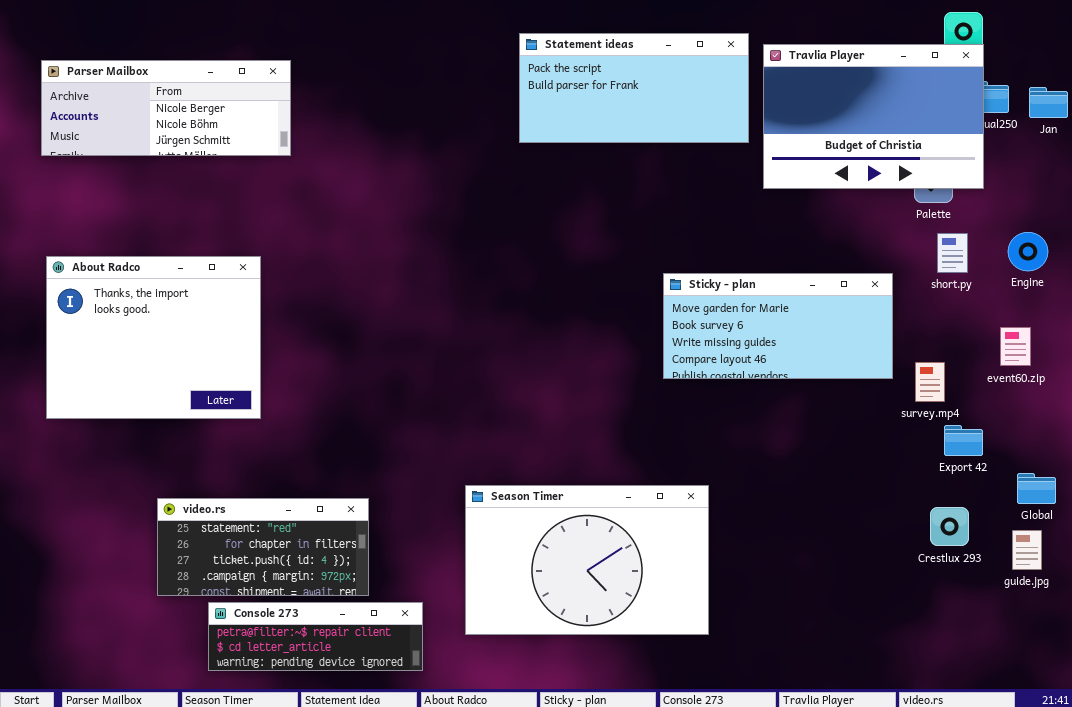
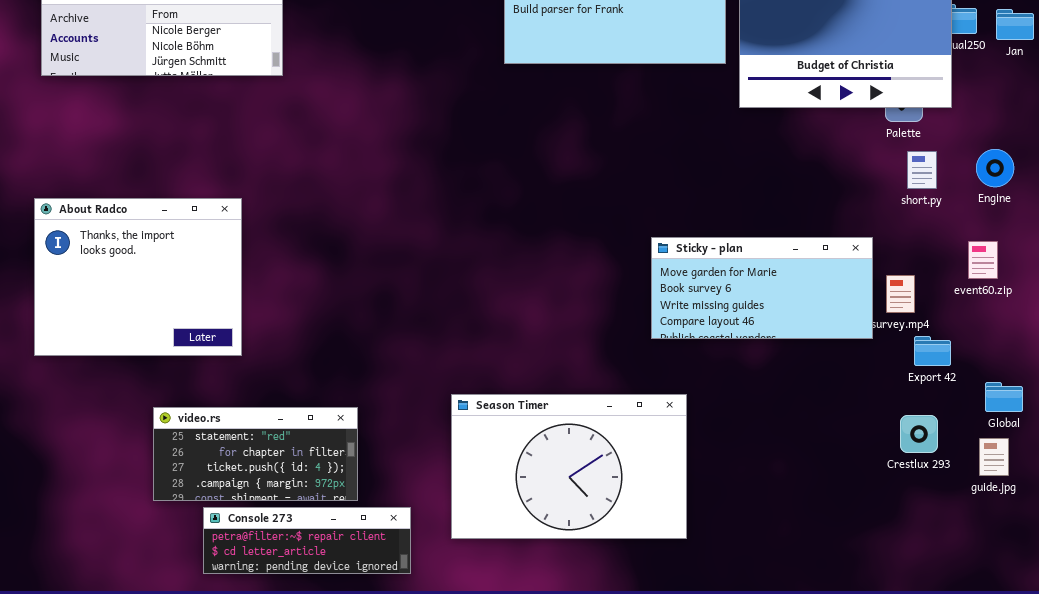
About Radco: [46,256,261,419] -> [34,198,242,356], moved
Sticky - plan: [663,273,893,379] -> [651,237,873,339], moved

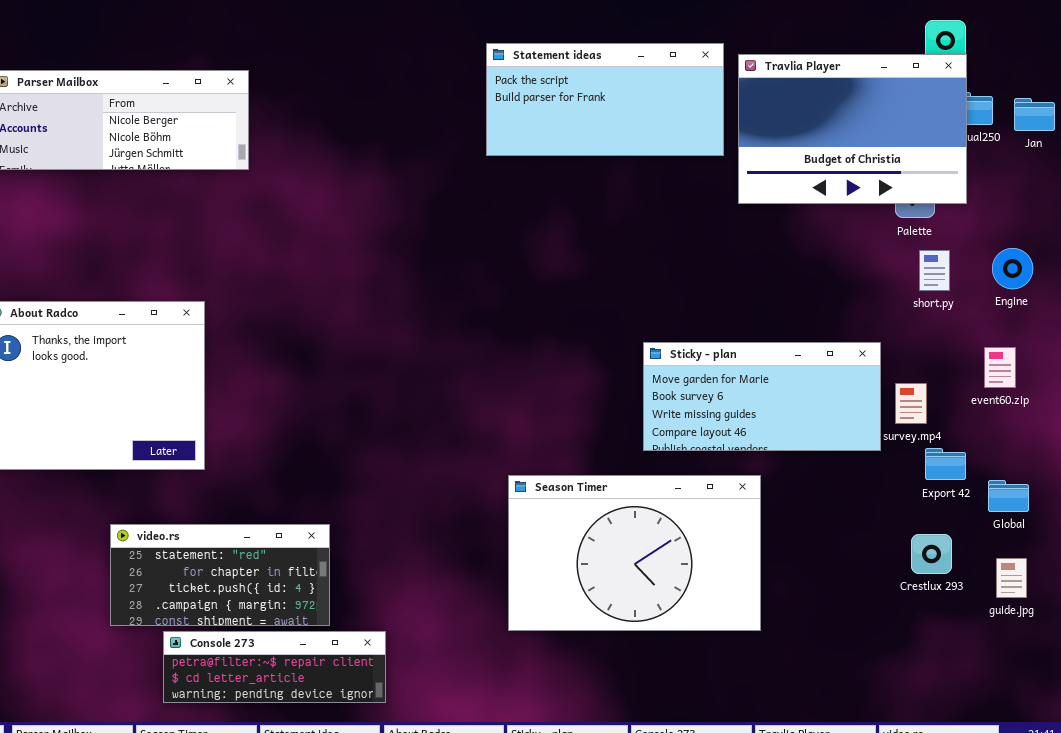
Global: [985,382,1023,412] -> [988,480,1029,512], moved
Season Timer: [451,394,687,539] -> [508,475,761,631], moved

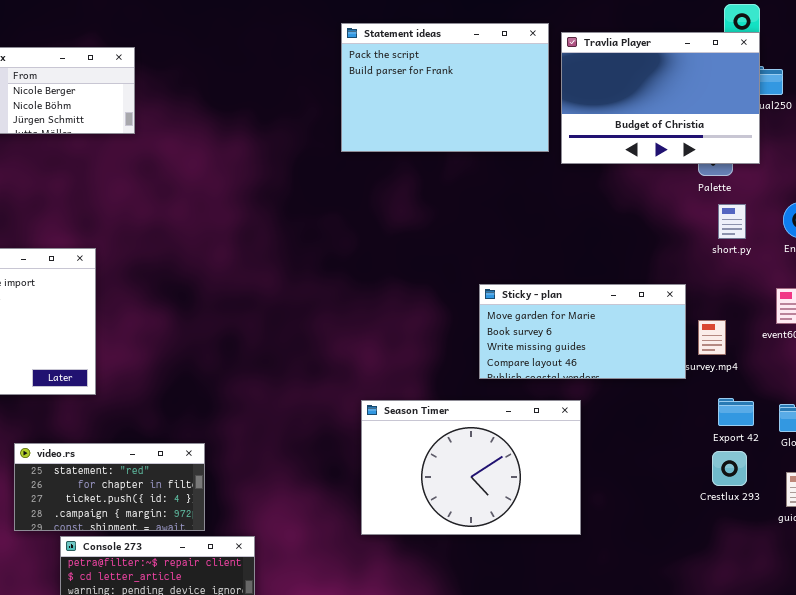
Statement ideas: [486,43,724,156] -> [341,23,549,152], resized
Export 42: [925,448,966,480] -> [718,398,754,426], moved

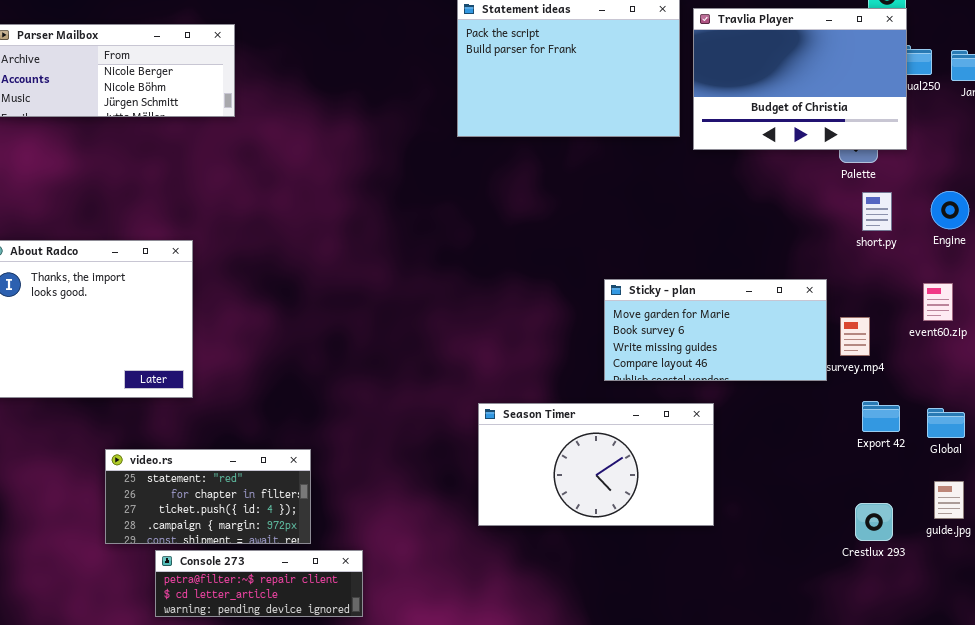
Season Timer: [361,400,581,535] -> [478,403,714,526], resized
Crestlux 293: [712,451,747,486] -> [855,503,893,541], moved

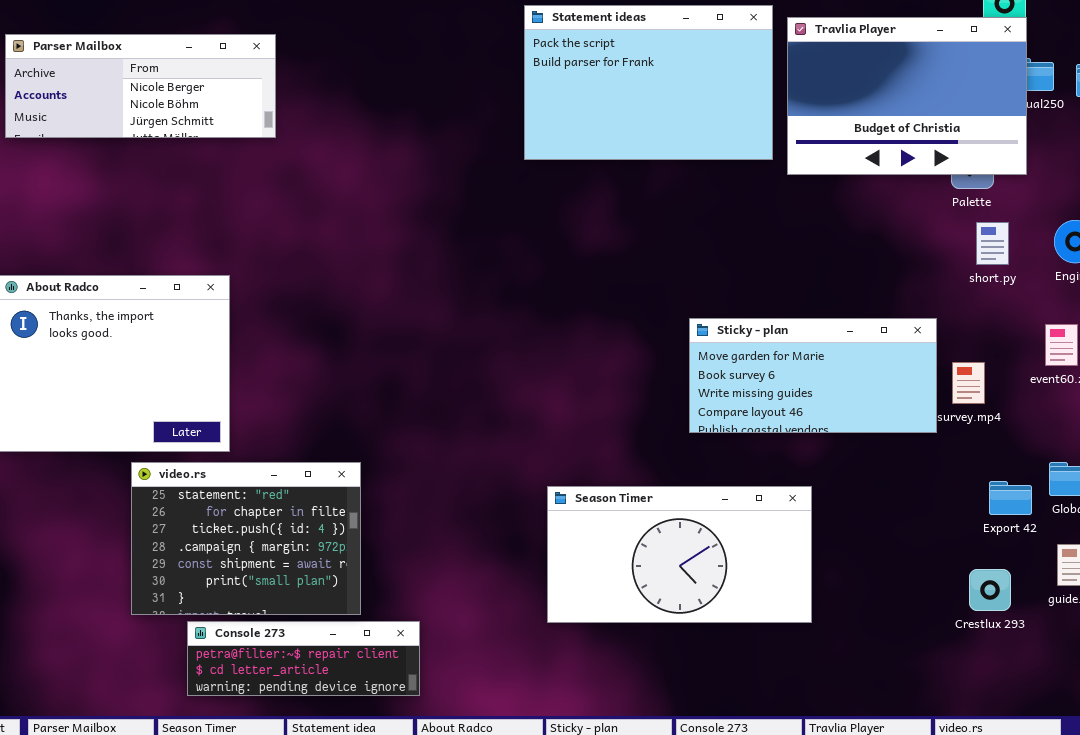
Export 42: [862,401,900,432] -> [989,481,1032,515], moved
Season Timer: [478,403,714,526] -> [547,486,812,623], moved
video.rs: [105,449,311,544] -> [131,462,361,615], resized

